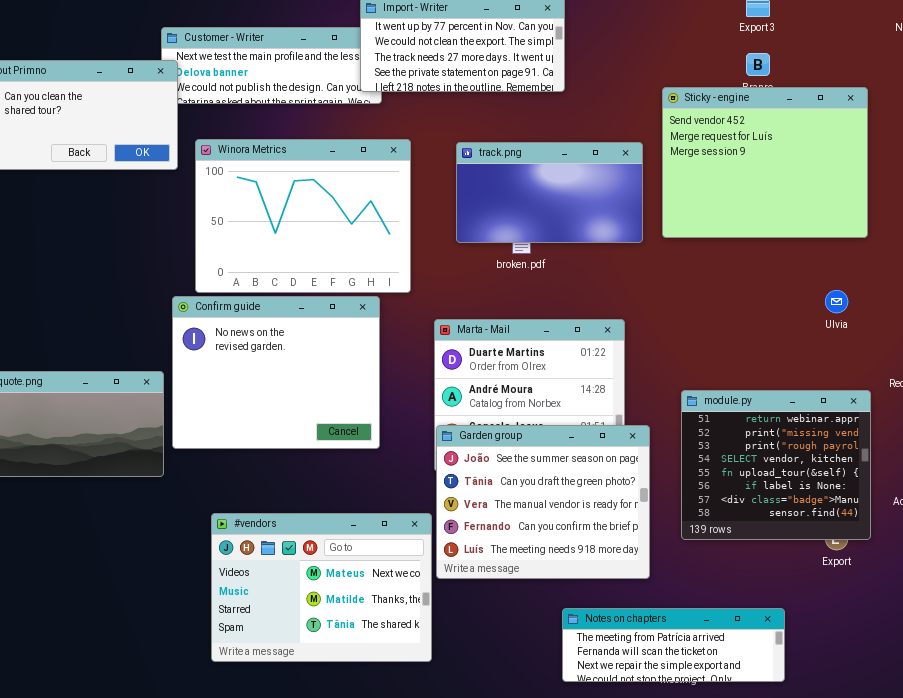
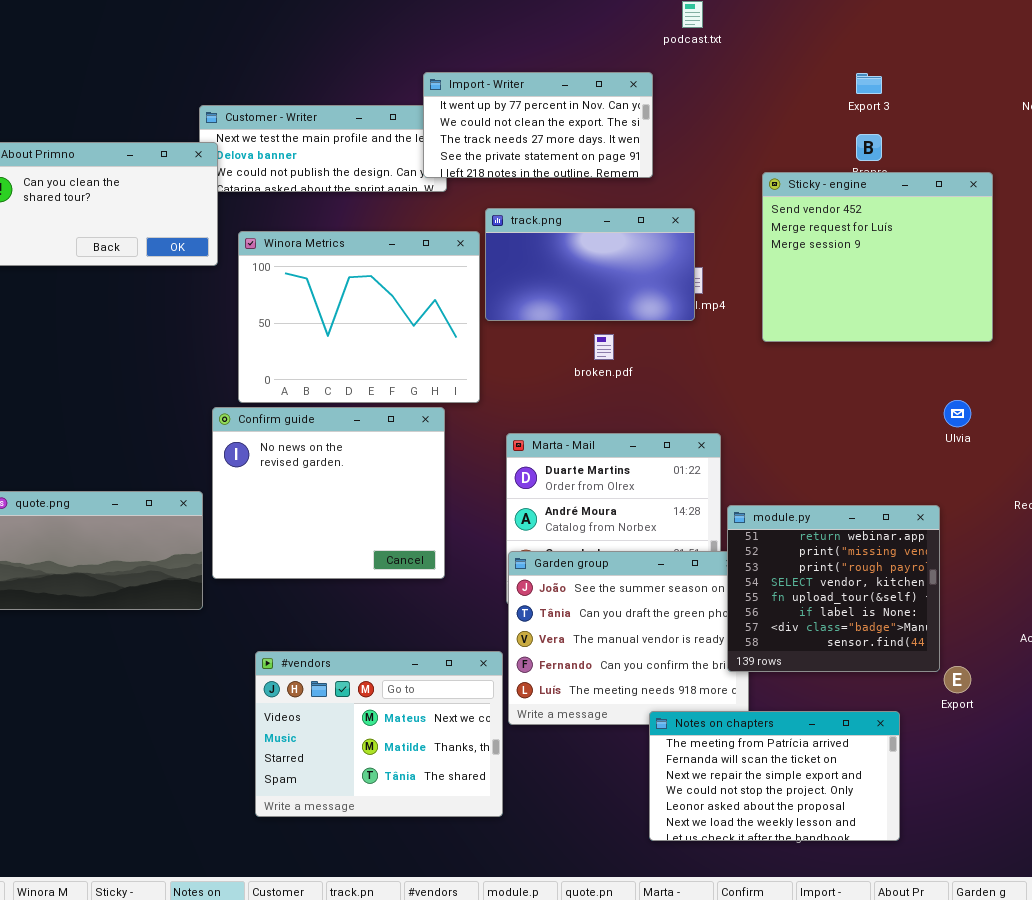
track.png: [456,142,643,243] -> [485,208,695,321], moved
module.py: [681,390,871,540] -> [727,505,940,672], moved
Notes on chapters: [562,608,785,682] -> [649,711,900,841], resized

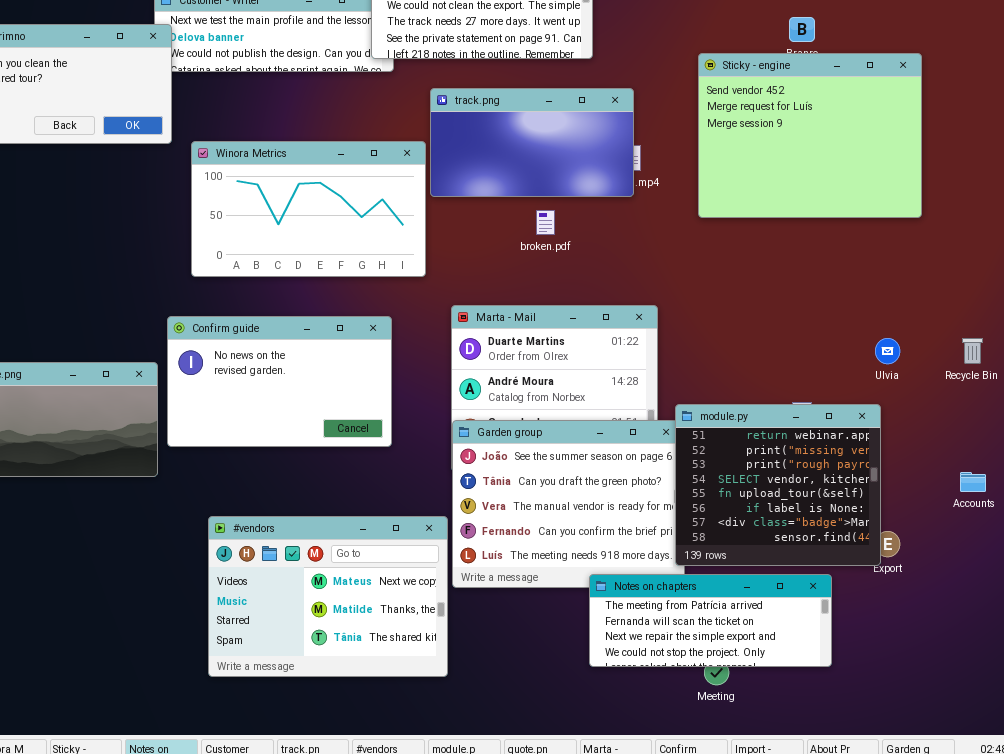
Winora Metrics: [238,231,480,403] -> [191,141,426,277], resized
Ulvia: [944,400,971,427] -> [875,338,900,364], moved
Confirm guide: [212,407,445,579] -> [167,316,392,447], resized
module.py: [727,505,940,672] -> [675,404,881,566], moved
Notes on chapters: [649,711,900,841] -> [589,574,832,667], resized

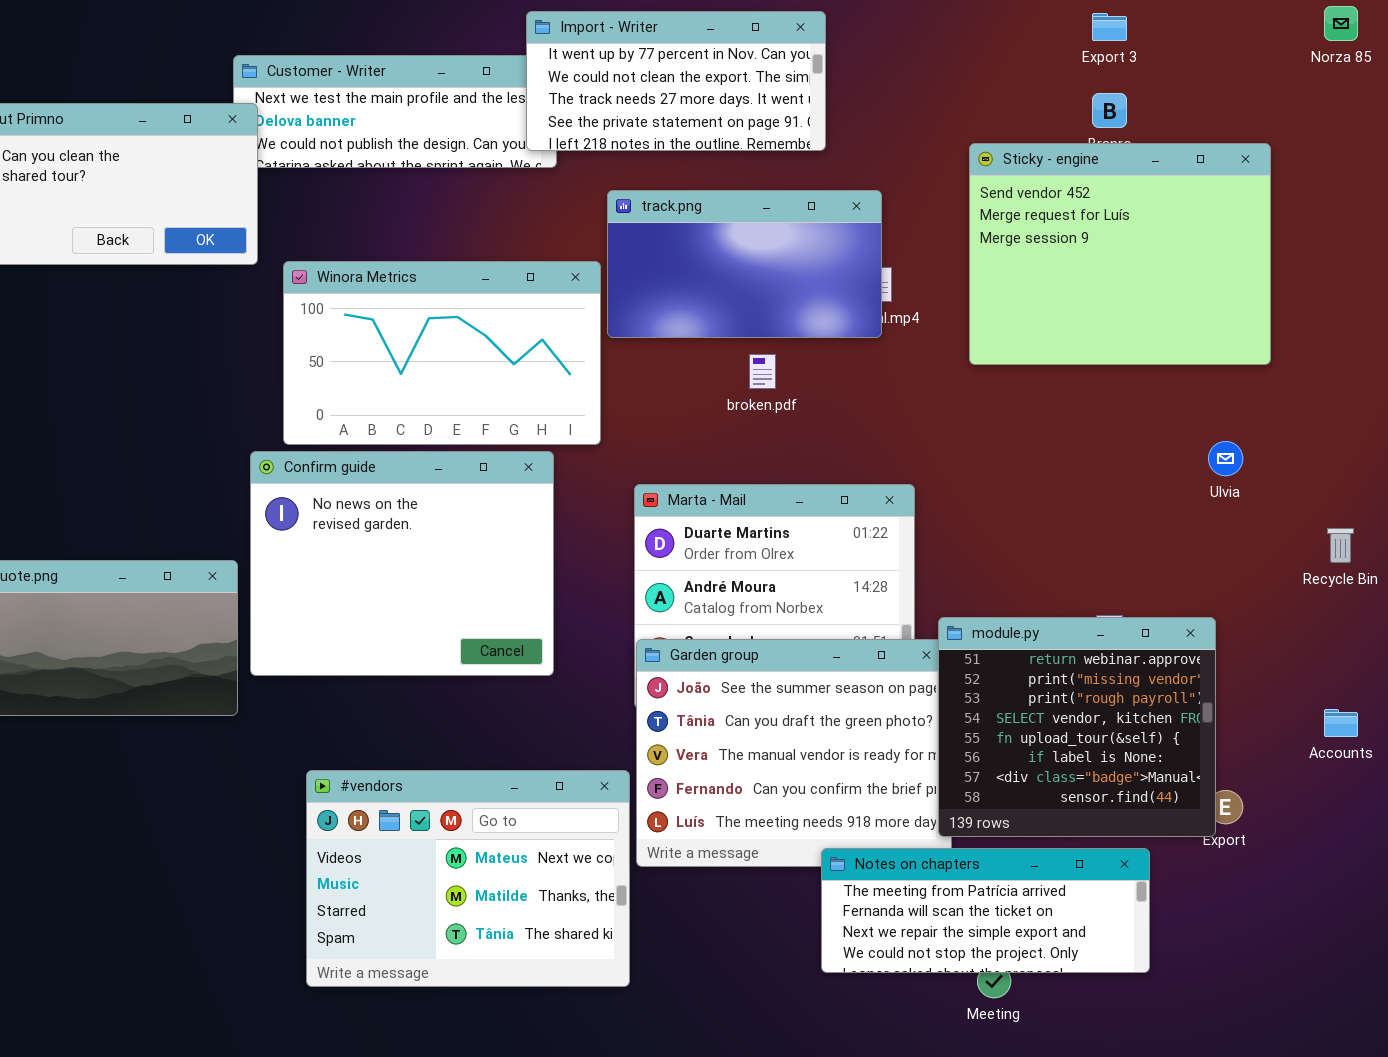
Confirm guide: [167,316,392,447] -> [250,451,554,676], resized
Ulvia: [875,338,900,364] -> [1208,441,1243,476], moved

